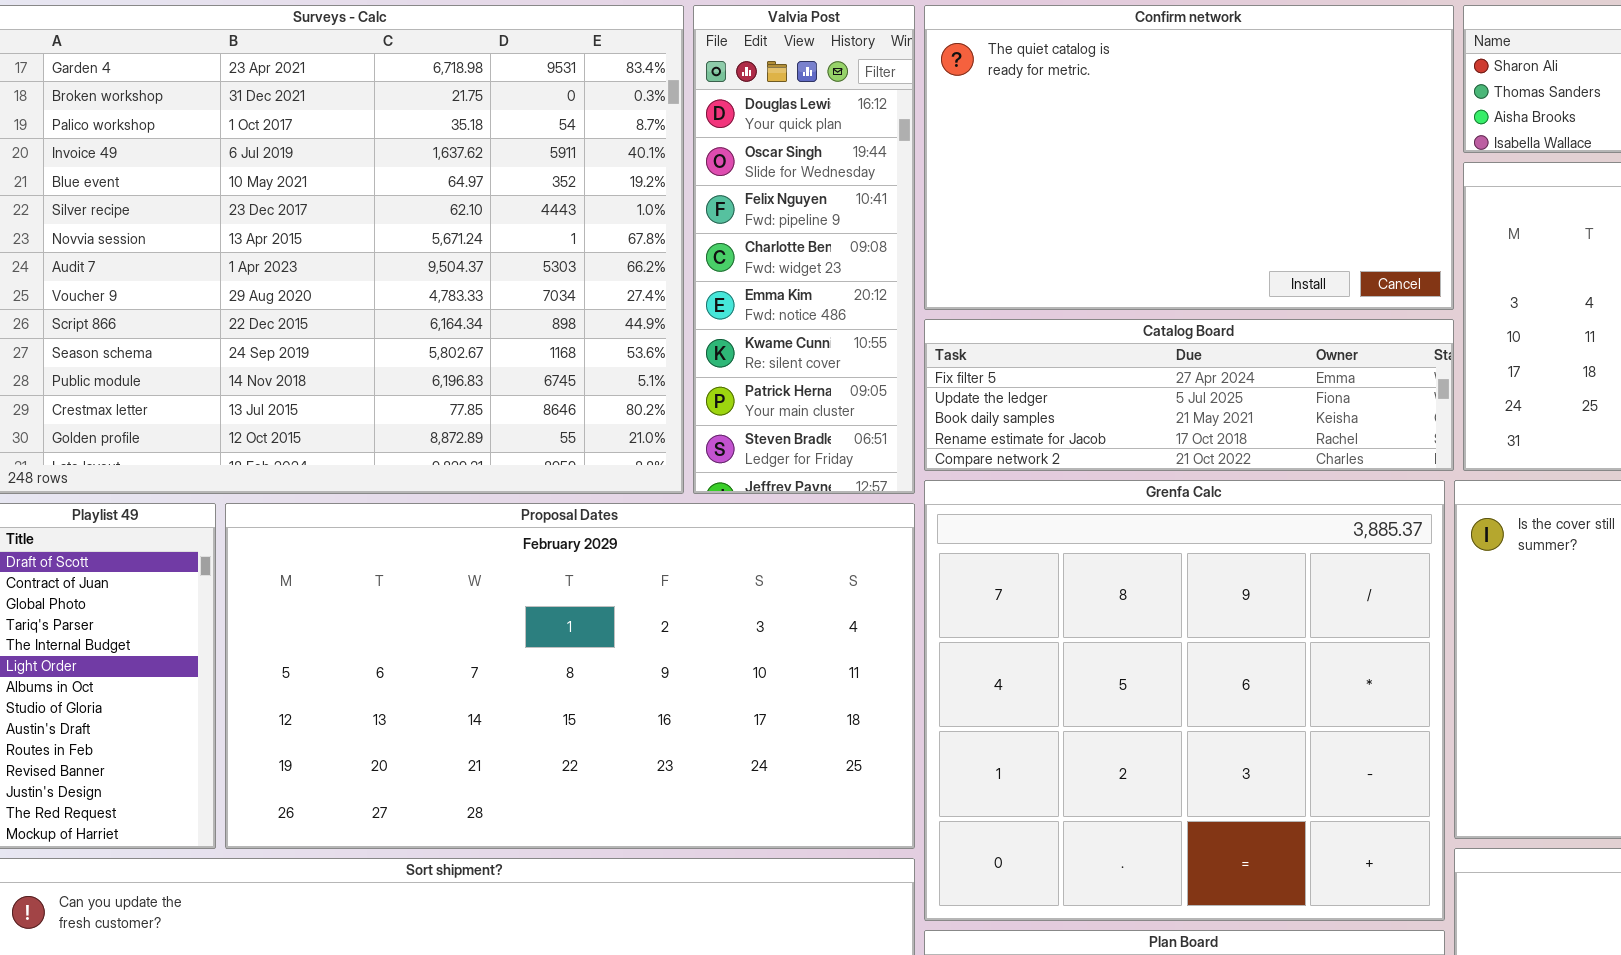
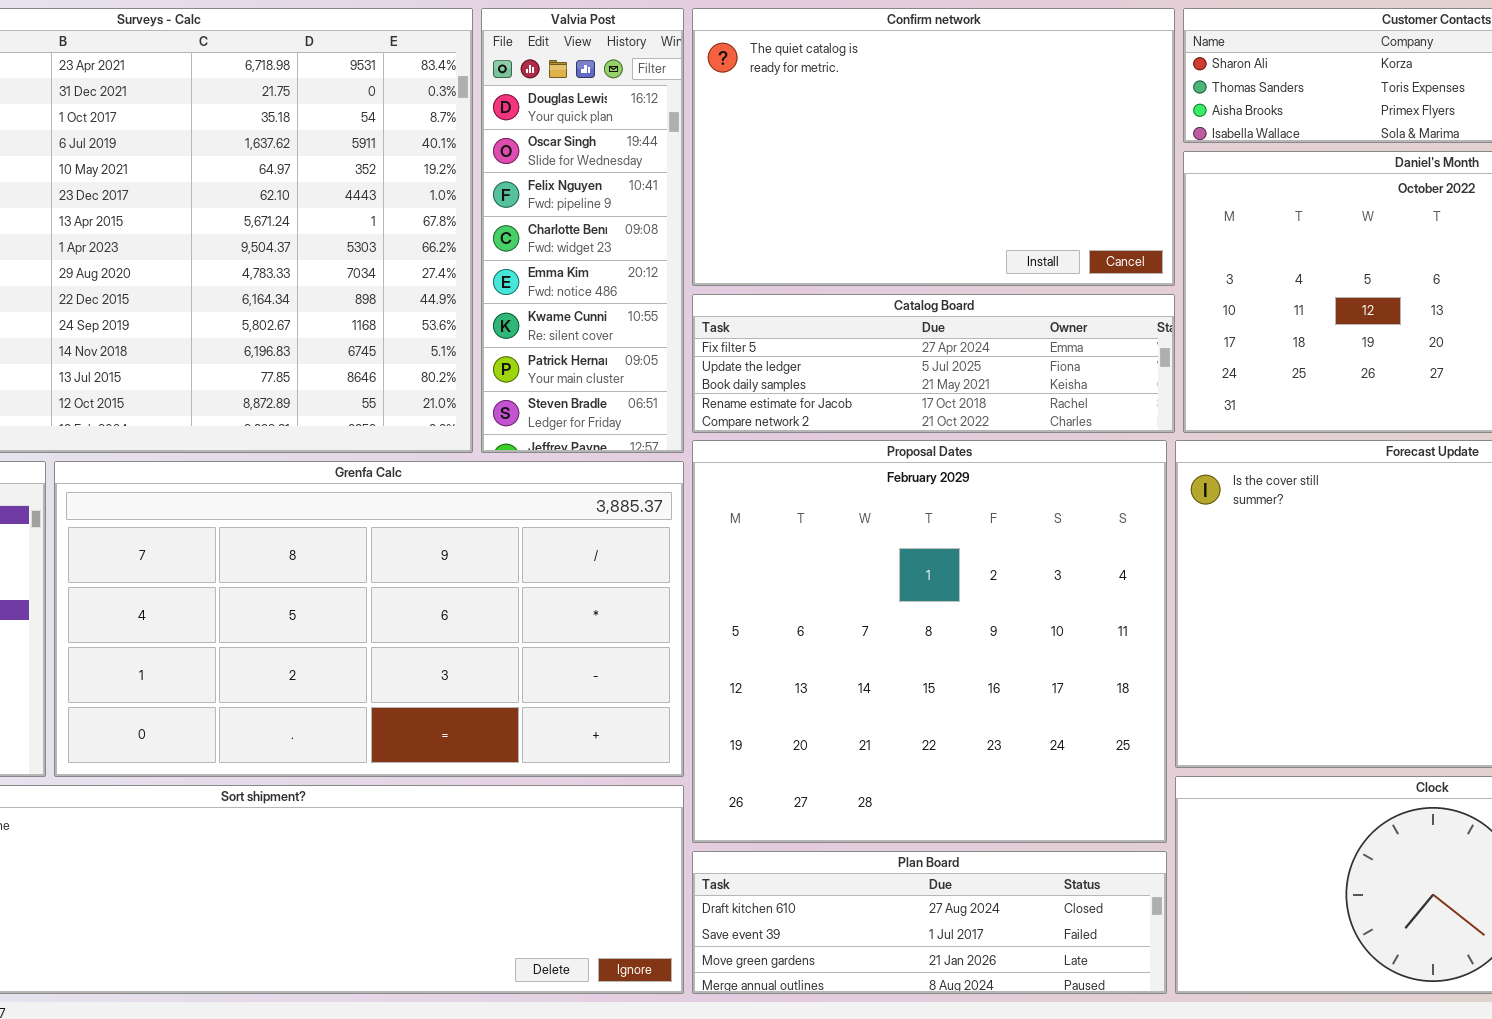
Grenfa Calc: [924,480,1445,921] -> [54,461,684,777], moved, resized
Proposal Dates: [225,503,915,849] -> [692,440,1167,843], moved, resized

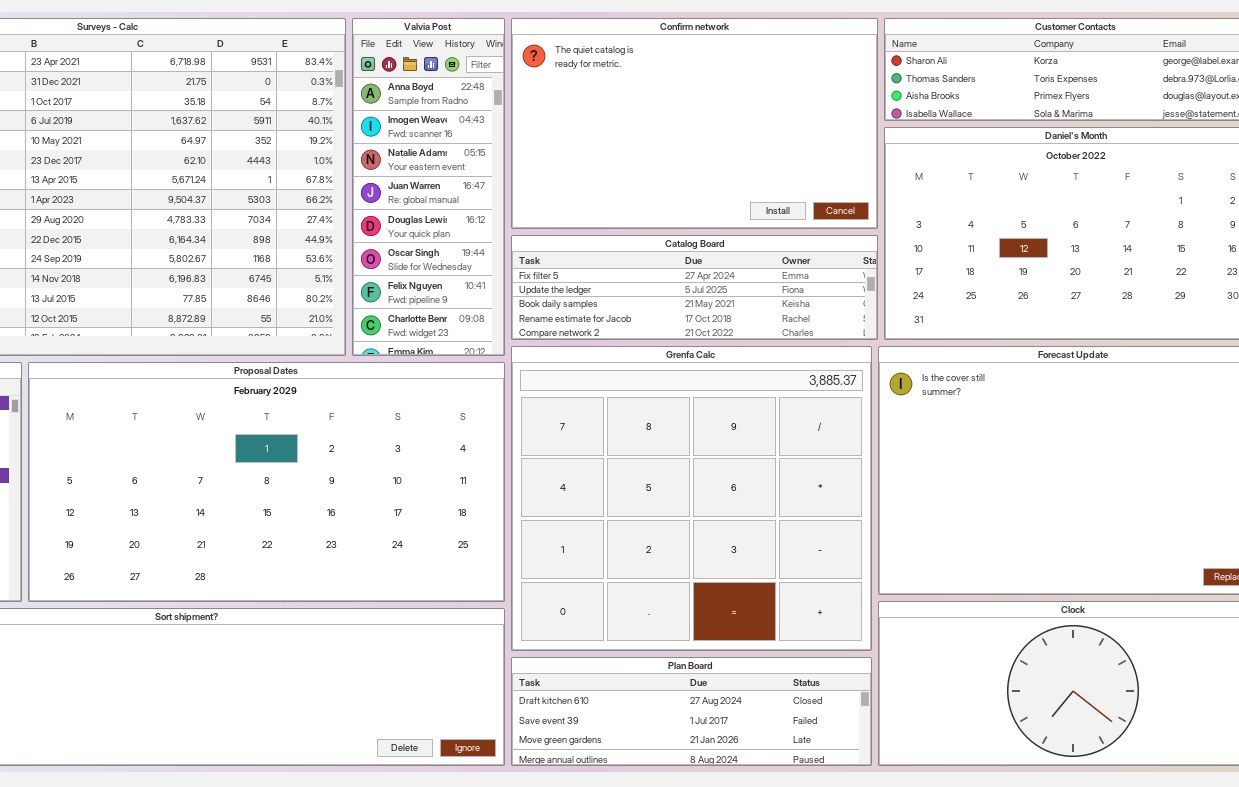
Valvia Post: [481,8,684,453] -> [352,18,505,356], scrolled up 4 rows
Proposal Dates: [692,440,1167,843] -> [28,362,505,602], moved, resized
Grenfa Calc: [54,461,684,777] -> [511,346,872,651], moved, resized

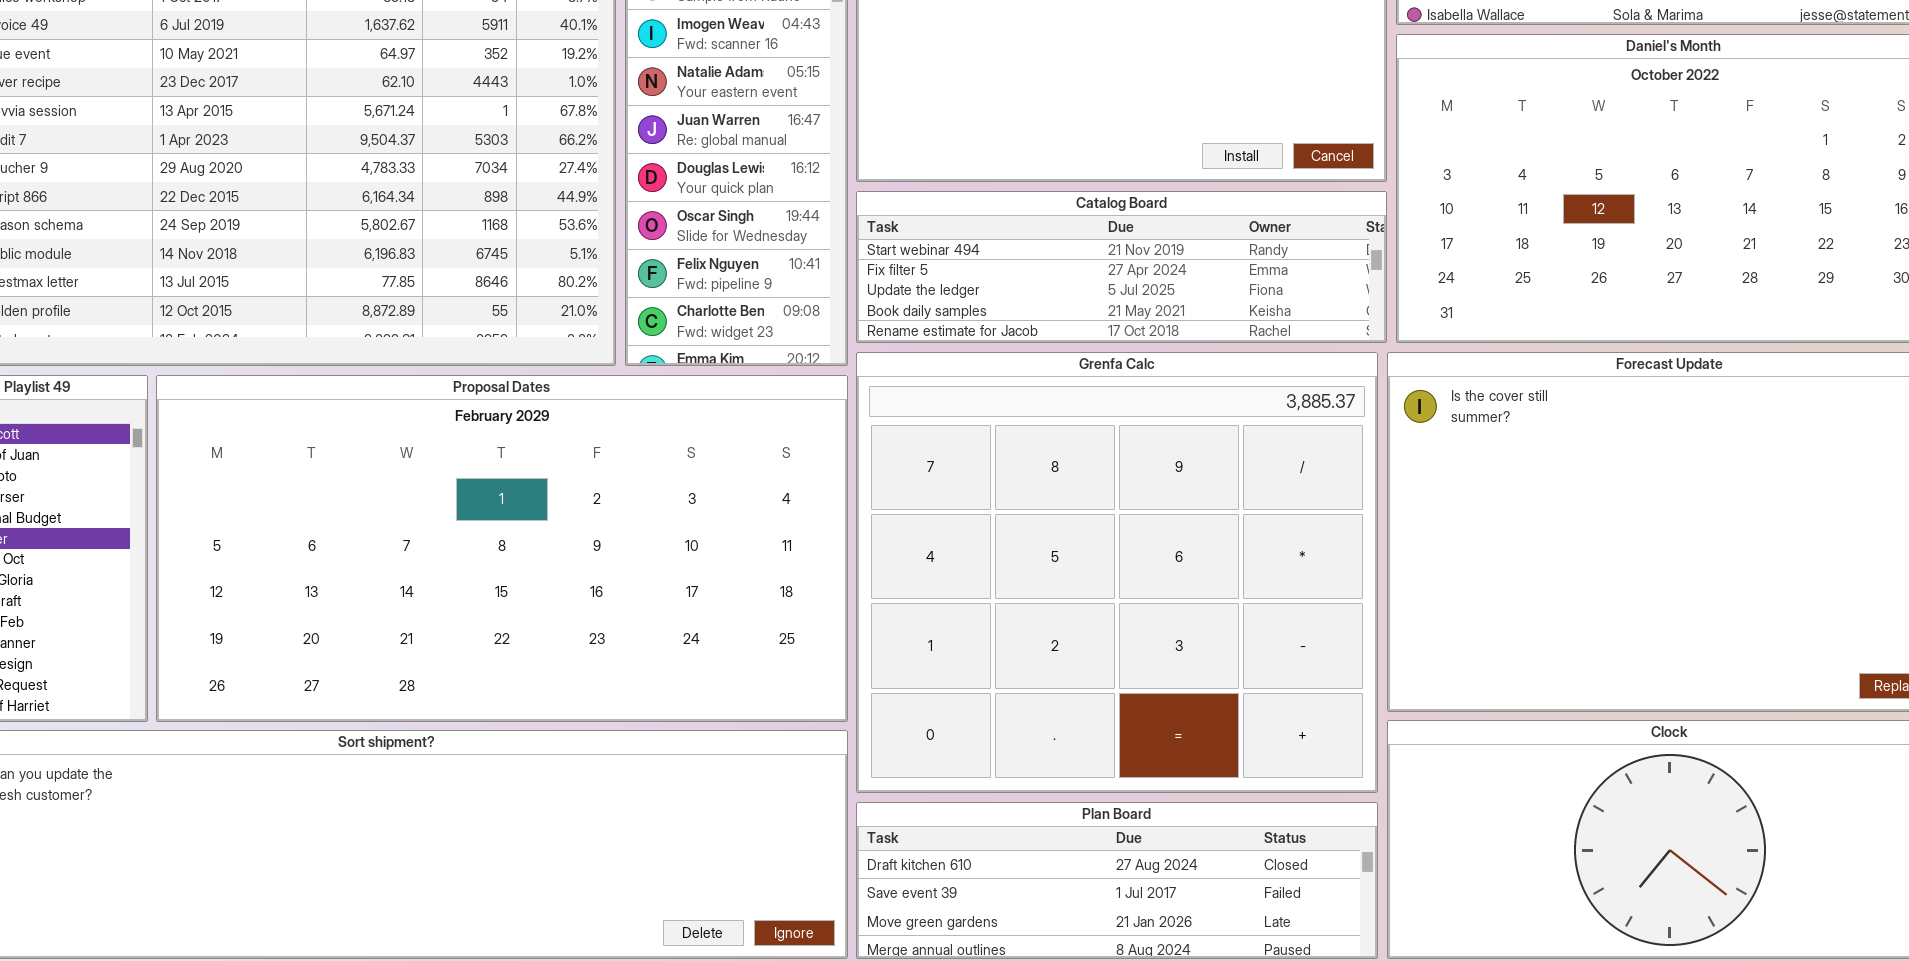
Catalog Board: [511,235,878,340] -> [856,191,1387,343], scrolled up 1 row

